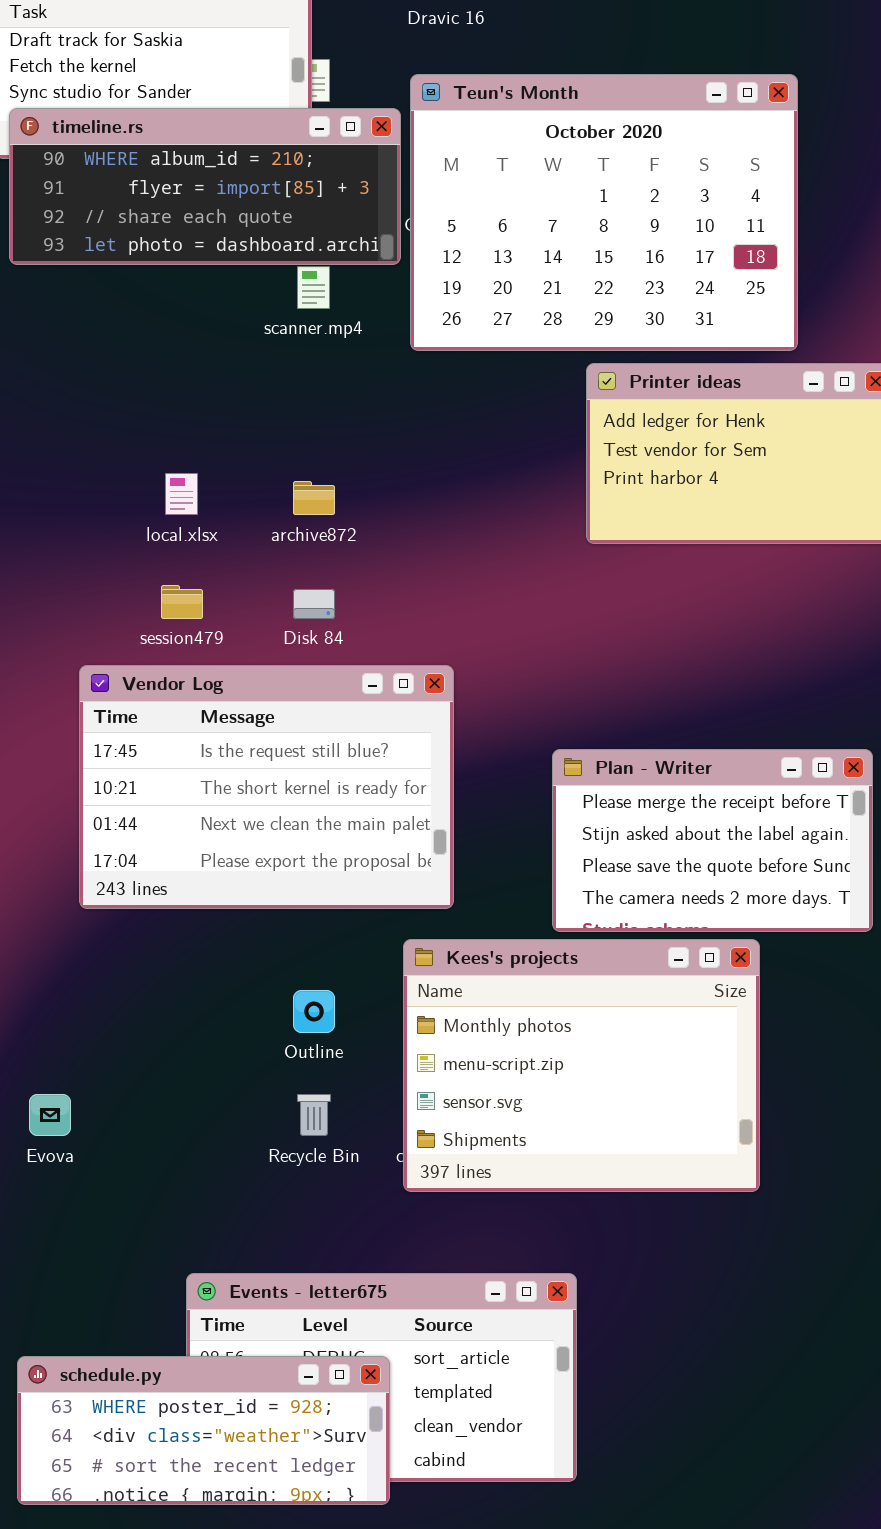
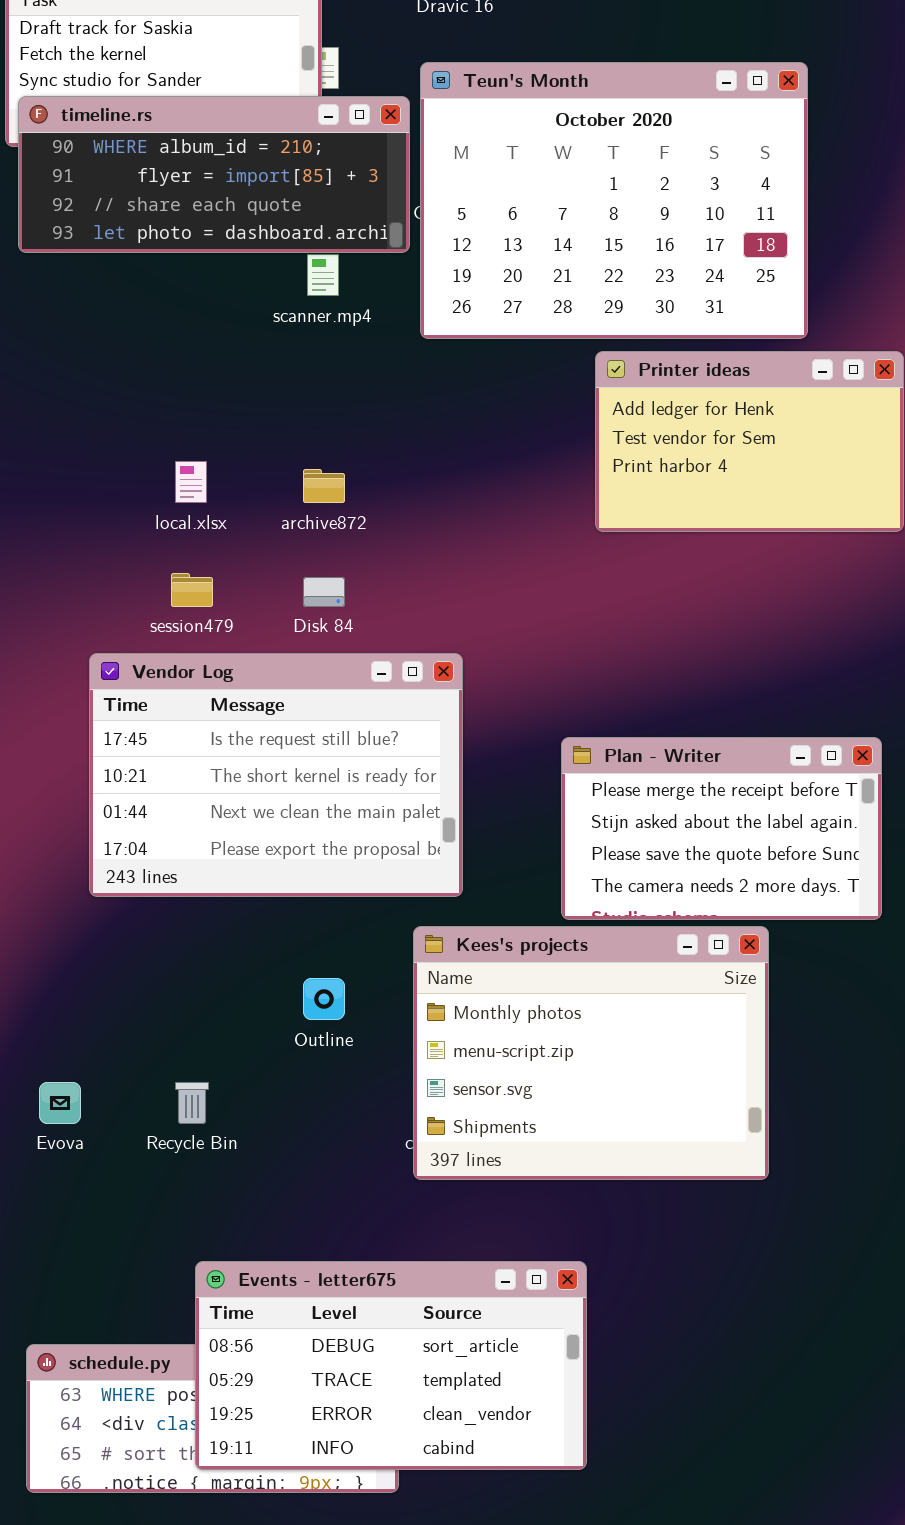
Recycle Bin: [297,1094,331,1136] -> [175,1082,209,1124], moved
Events - letter675: [186,1273,577,1482] -> [195,1261,587,1470], raised

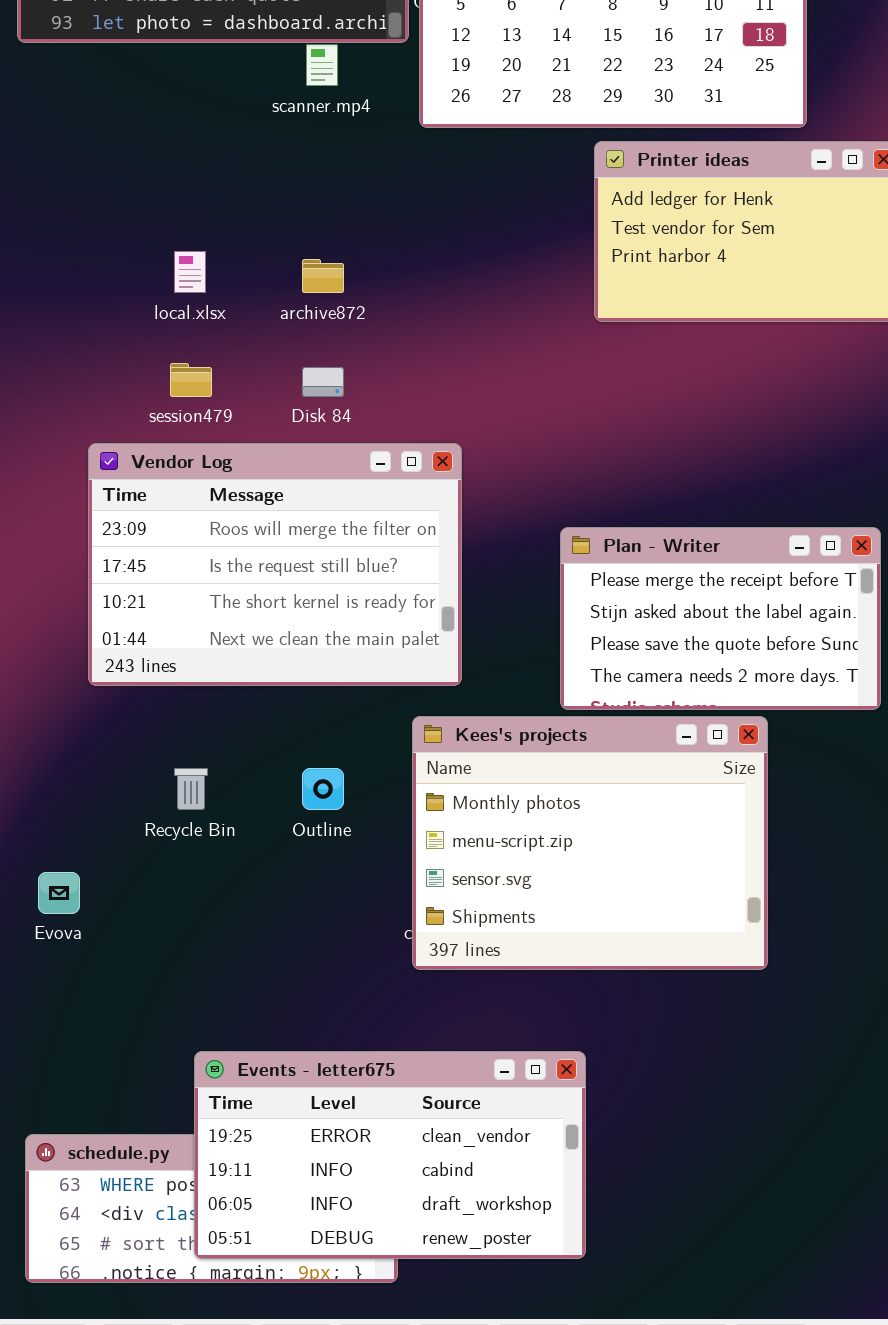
Vendor Log: [89,653,463,897] -> [88,443,462,686], scrolled up 1 row
Recycle Bin: [175,1082,209,1124] -> [174,768,208,810], moved
Events - letter675: [195,1261,587,1470] -> [194,1051,586,1259], scrolled down 2 rows

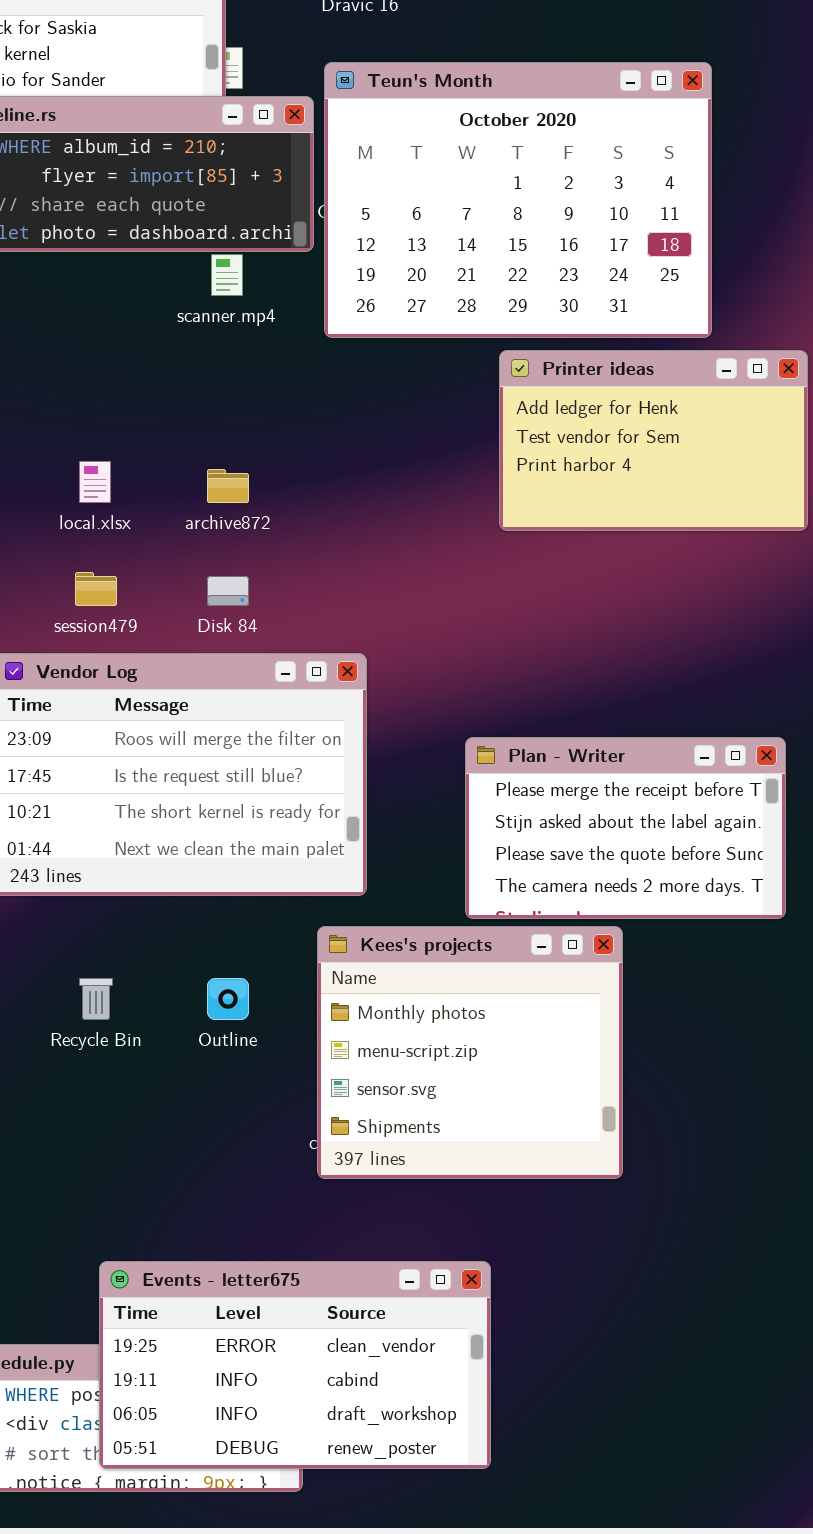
Kees's projects: [412,716,768,970] -> [317,926,623,1179], resized

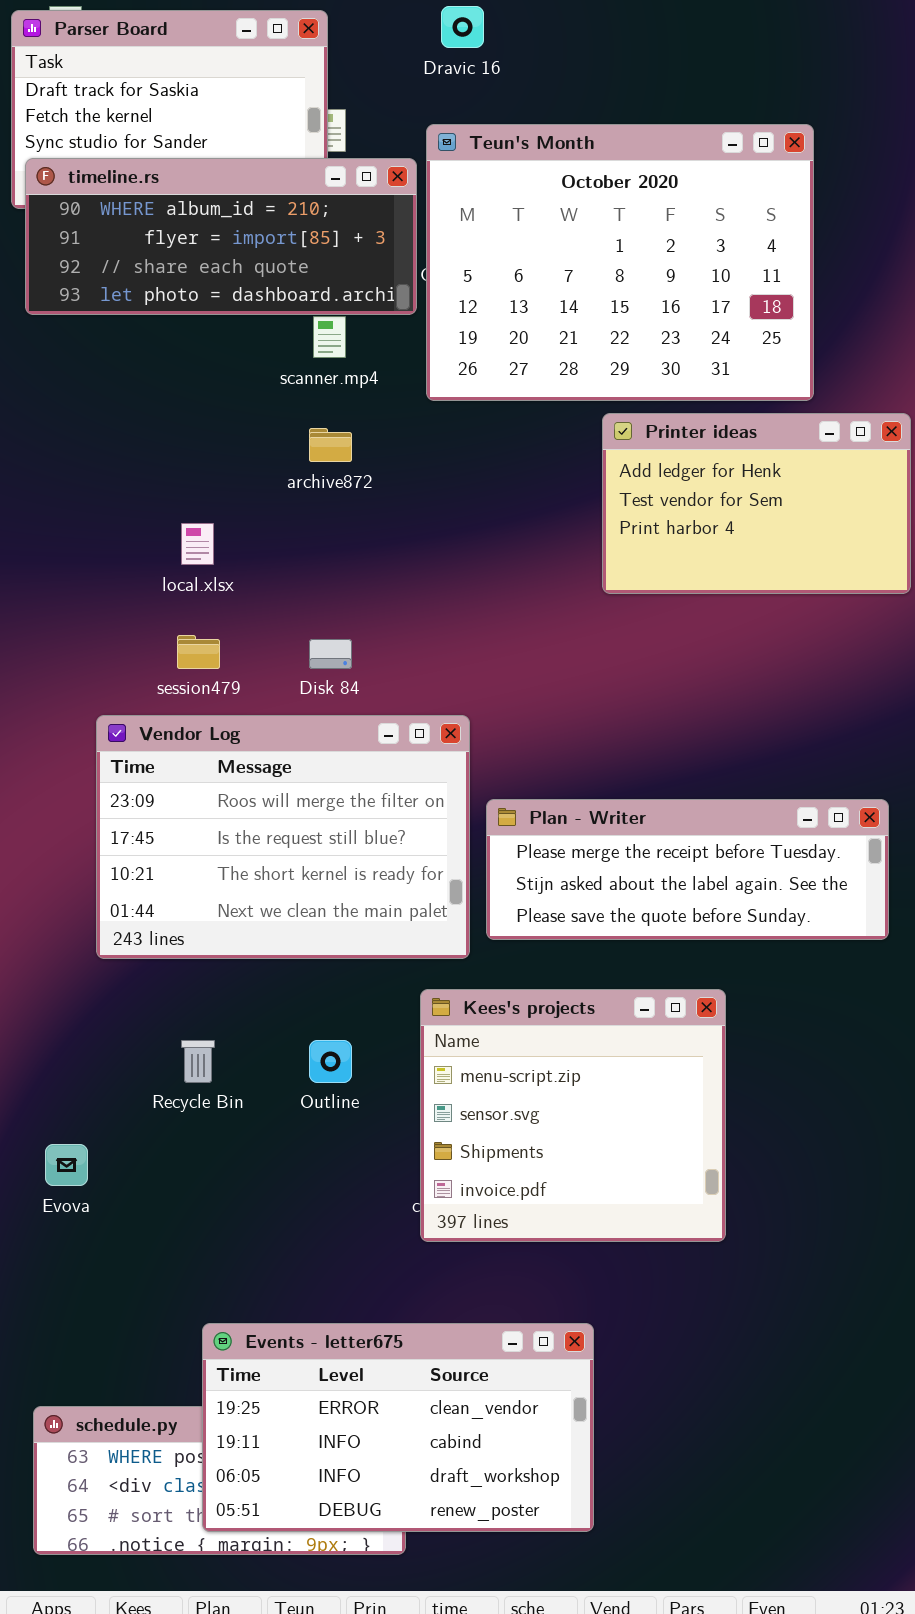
archive872: [207,469,249,503] -> [309,428,352,462], moved
Plan - Writer: [465,737,786,919] -> [486,799,889,940], resized
Kees's projects: [317,926,623,1179] -> [420,989,726,1242], scrolled down 1 row

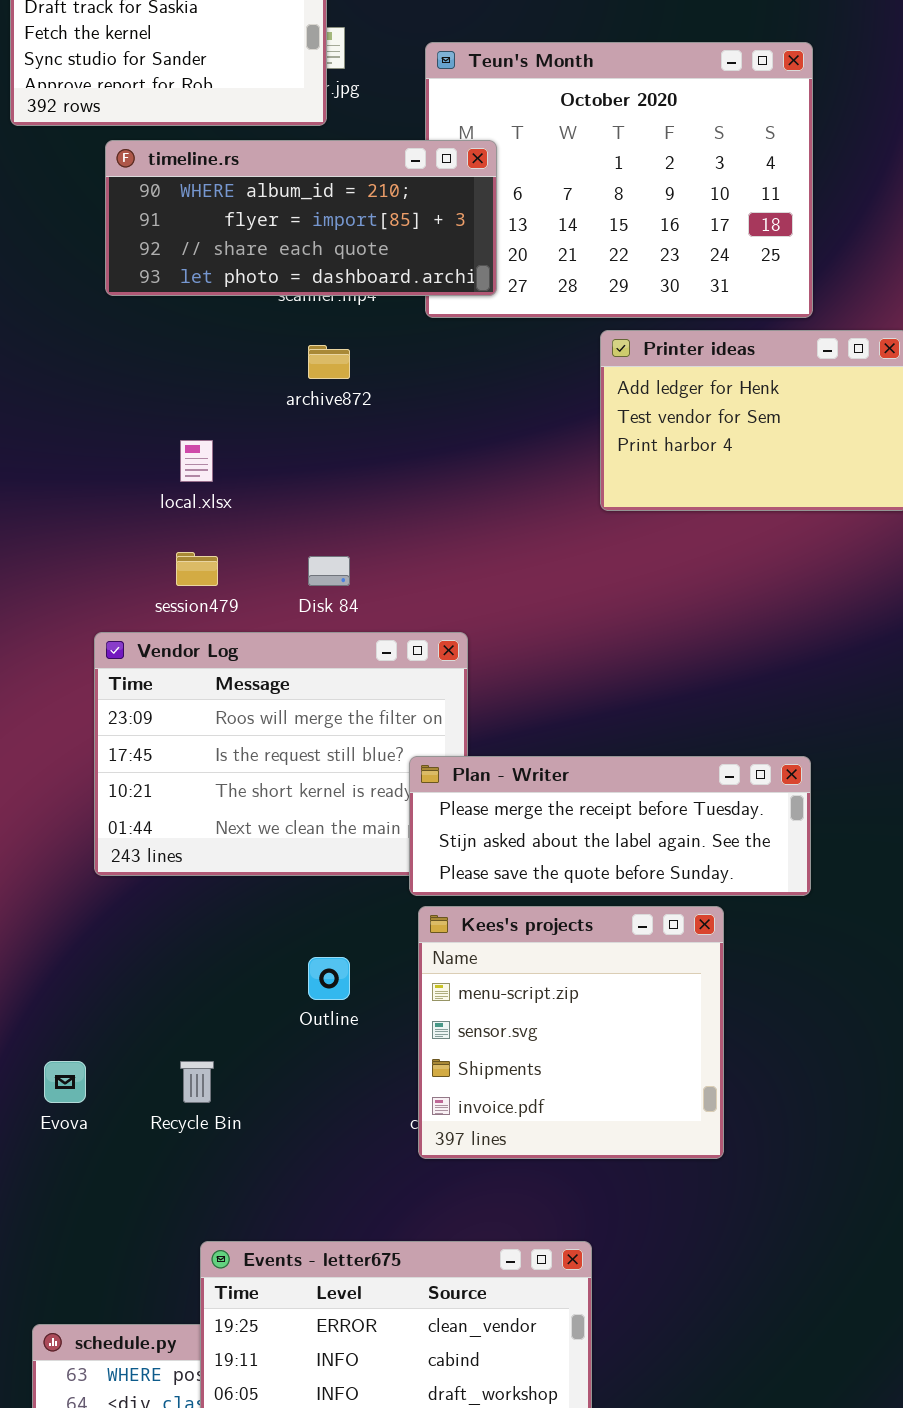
timeline.rs: [25,158,417,315] -> [105,140,497,296], moved
Plan - Writer: [486,799,889,940] -> [409,756,811,896], moved
Recycle Bin: [181,1040,215,1083] -> [180,1061,214,1103], moved

